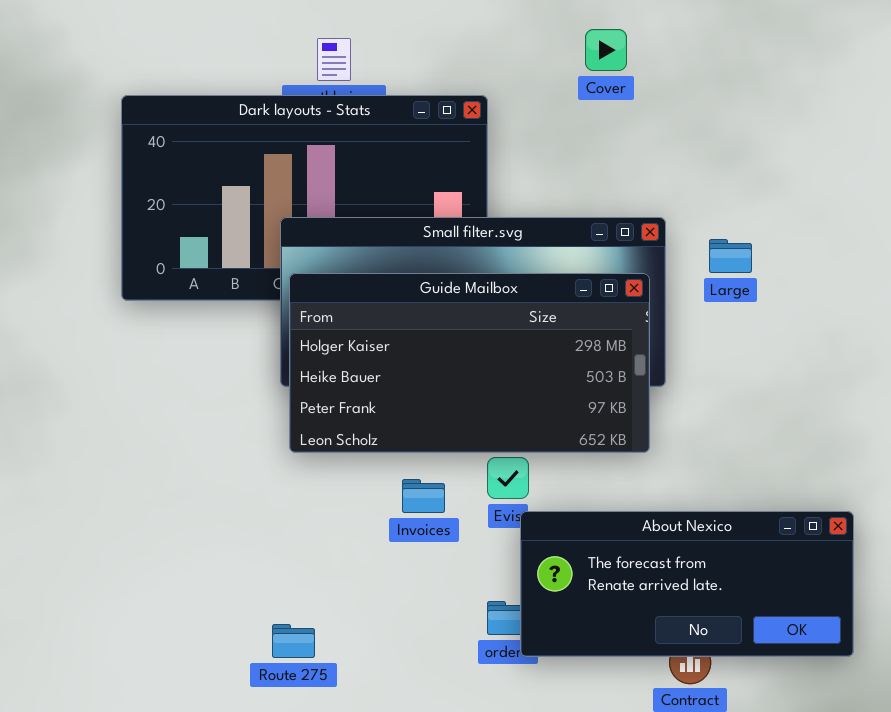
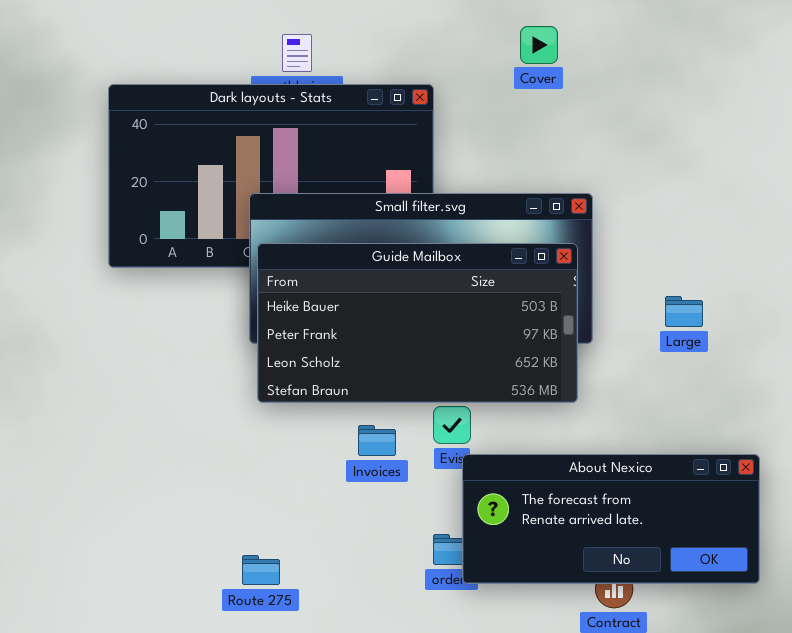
Large: [709,239,752,273] -> [665,296,703,327], moved
Guide Mailbox: [289,273,650,453] -> [257,243,578,403], scrolled down 1 row

